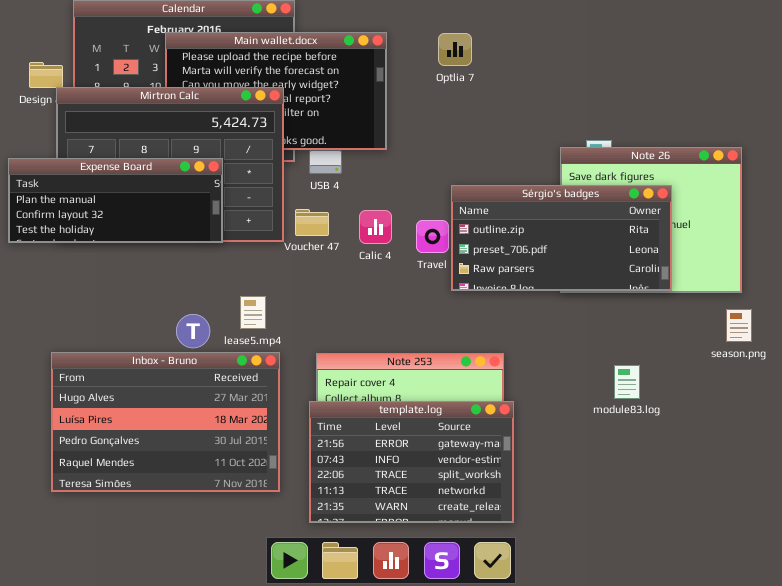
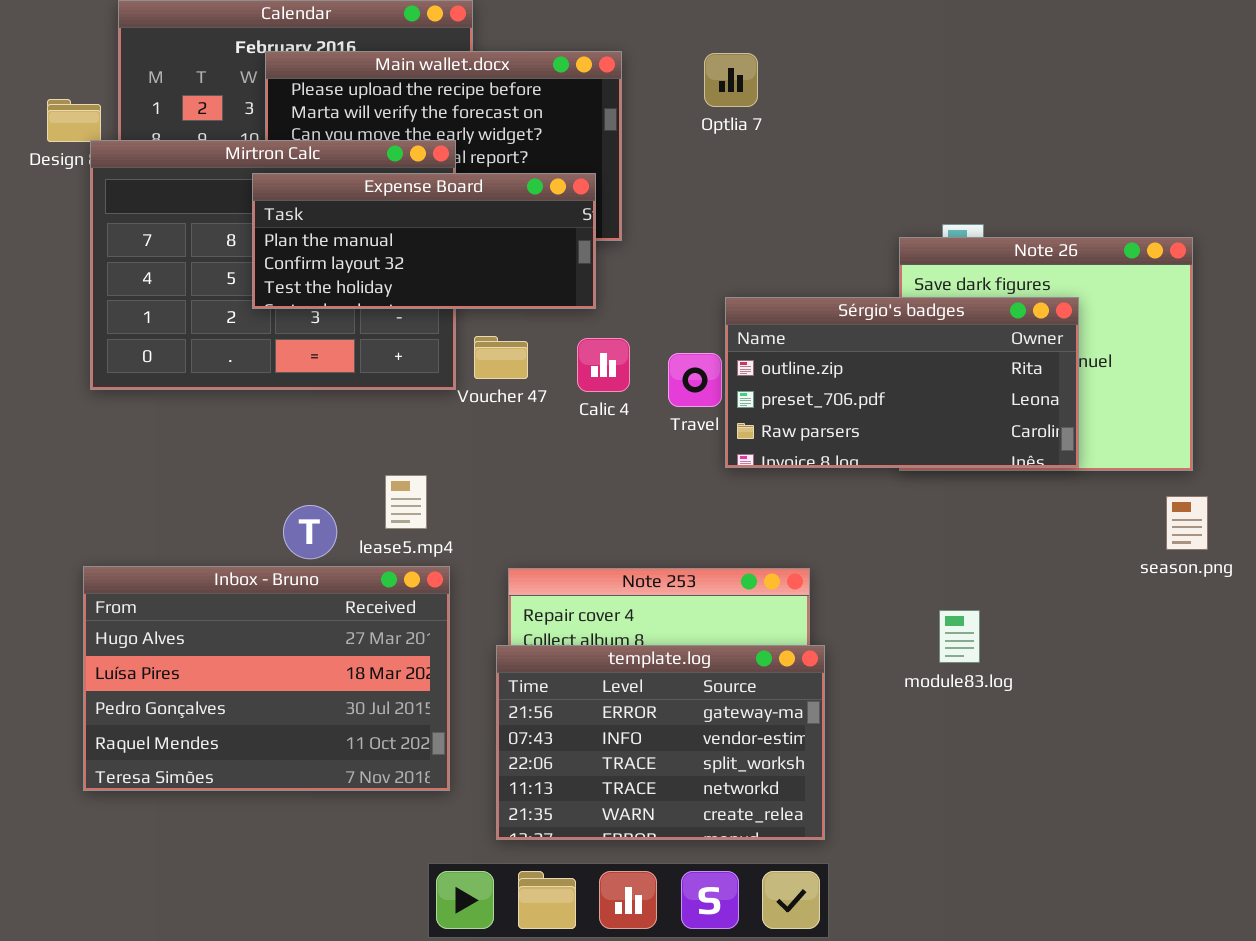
Expense Board: [8,158,223,243] -> [252,173,596,309], moved
module83.log: [614,365,640,399] -> [939,610,980,663], moved

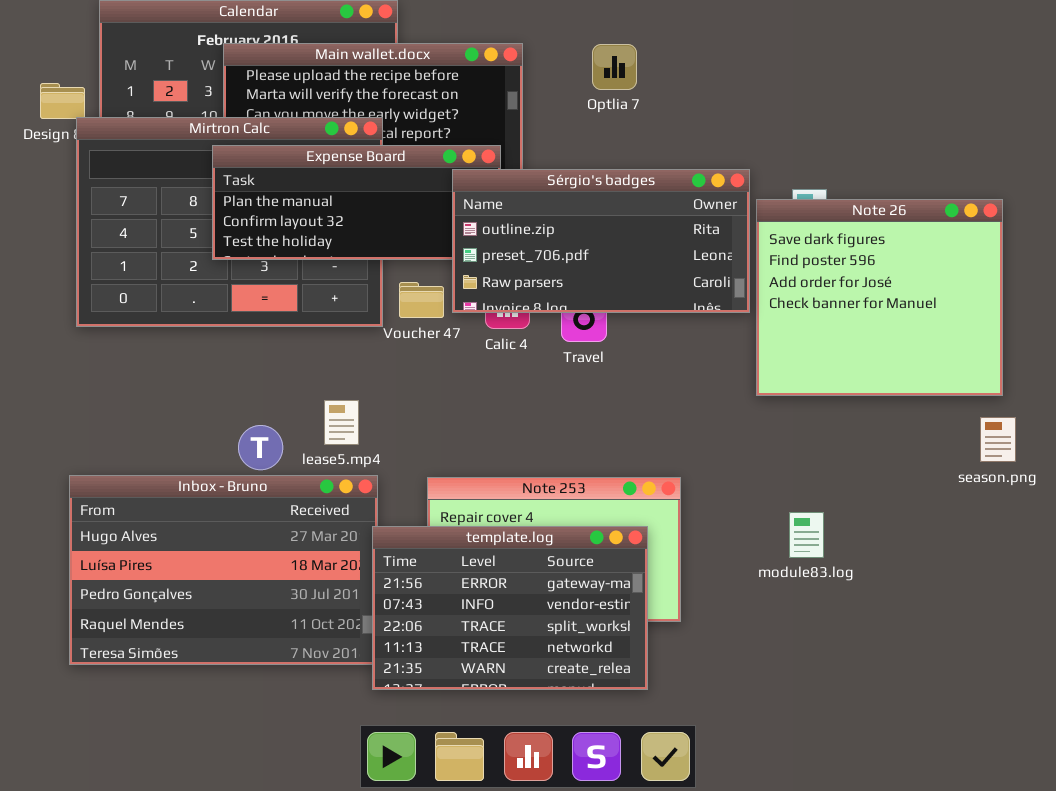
Sérgio's badges: [725,297,1079,468] -> [452,169,750,313], moved
template.log: [496,645,825,840] -> [372,526,648,690], moved

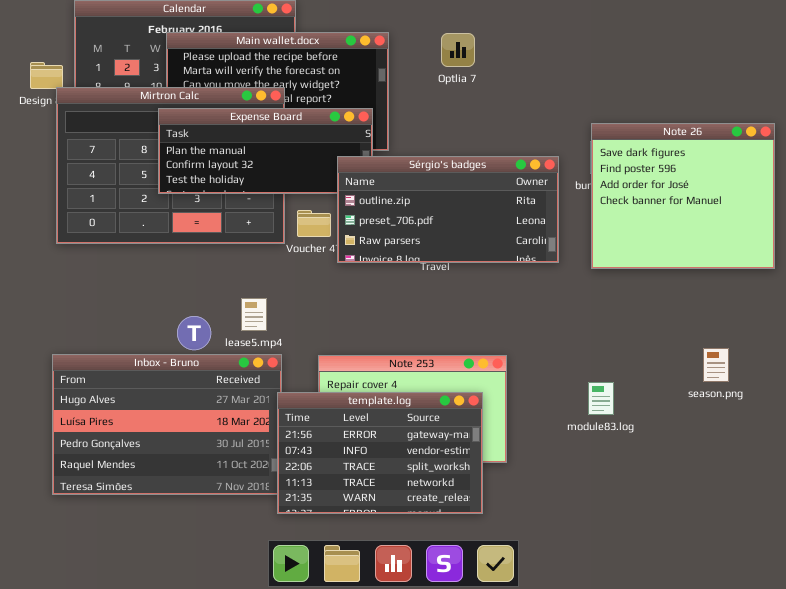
Sérgio's badges: [452,169,750,313] -> [337,156,559,263], moved
Note 26: [756,199,1003,396] -> [591,123,775,269], moved
season.png: [980,417,1016,462] -> [703,348,729,382], moved

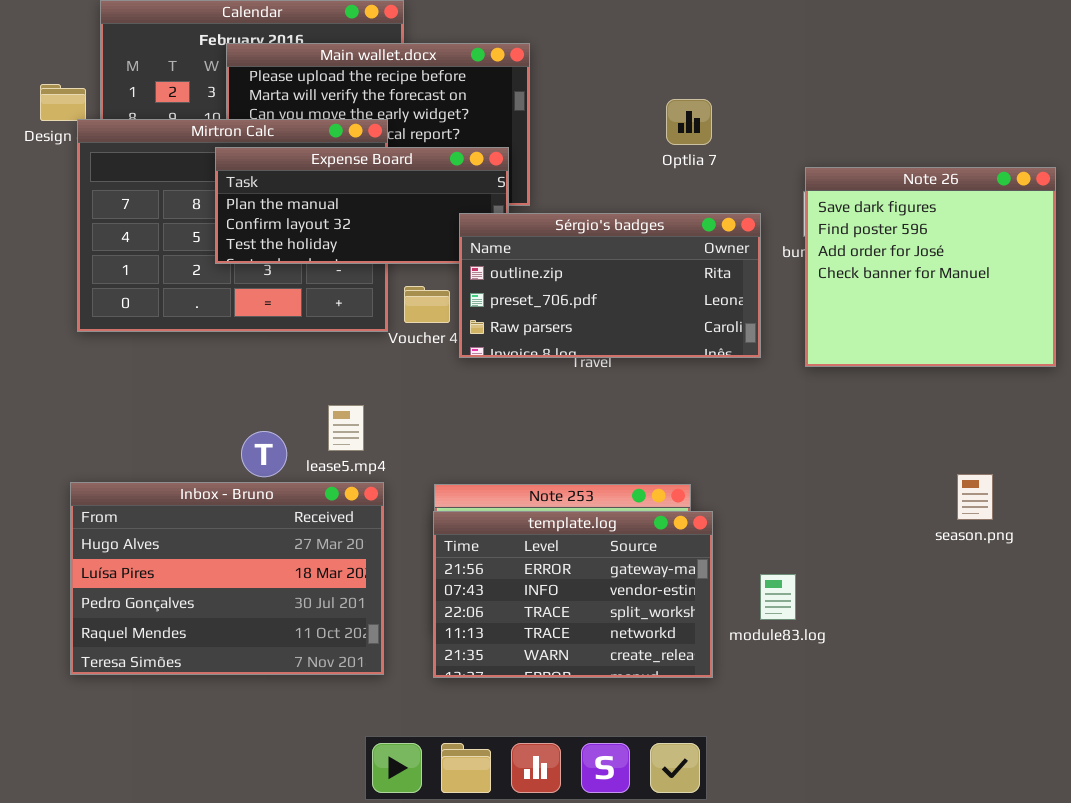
Optlia 7: [441,33,475,67] -> [666,99,712,145], moved
module83.log: [588,382,614,415] -> [760,574,796,620], moved
template.log: [277,392,483,514] -> [433,511,713,678], moved

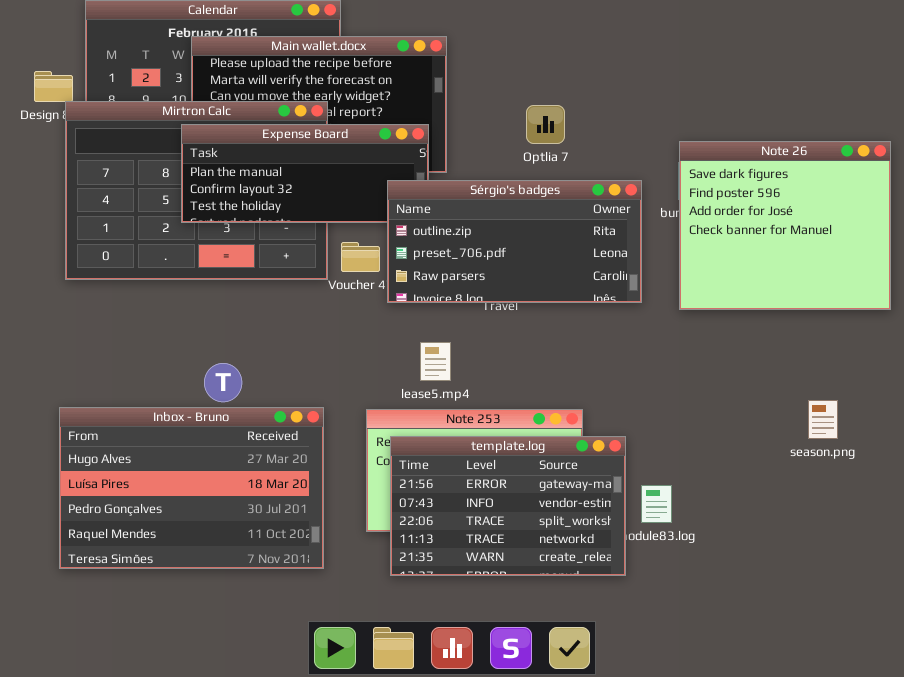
Optlia 7: [666,99,712,145] -> [526,105,565,144], moved
lease5.mp4: [328,405,364,451] -> [420,342,451,381], moved
template.log: [433,511,713,678] -> [390,436,626,576], moved

